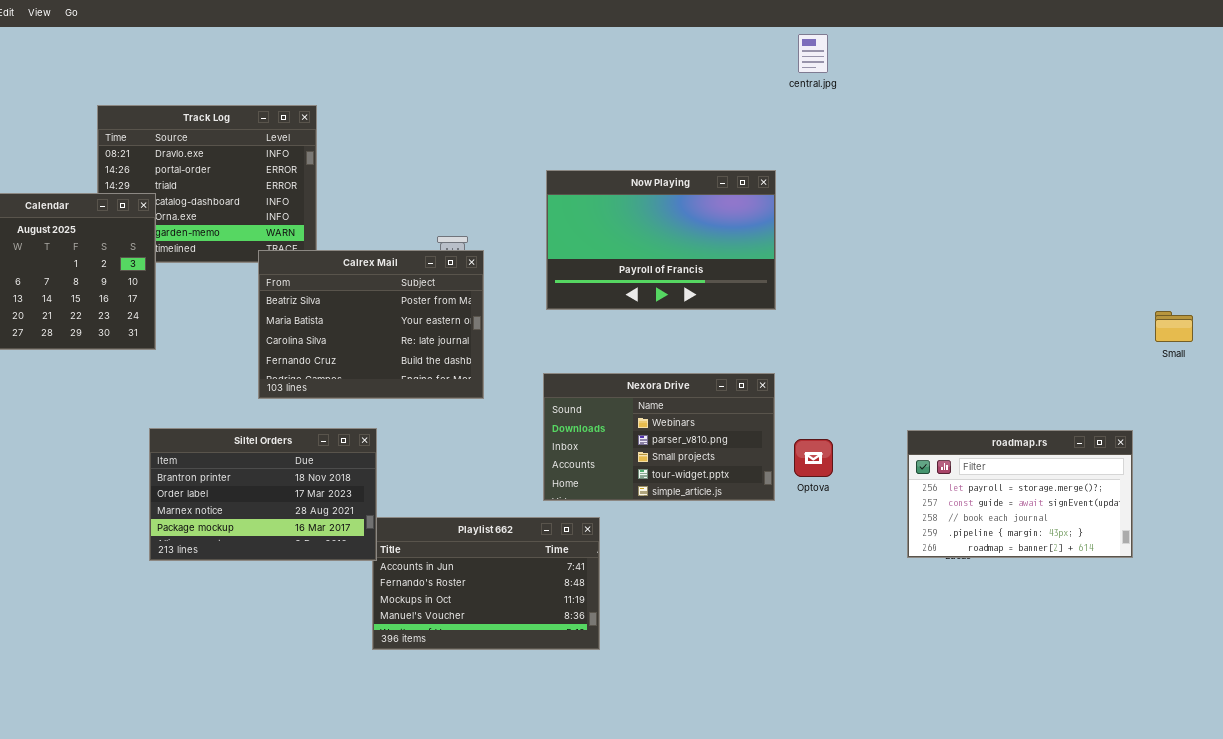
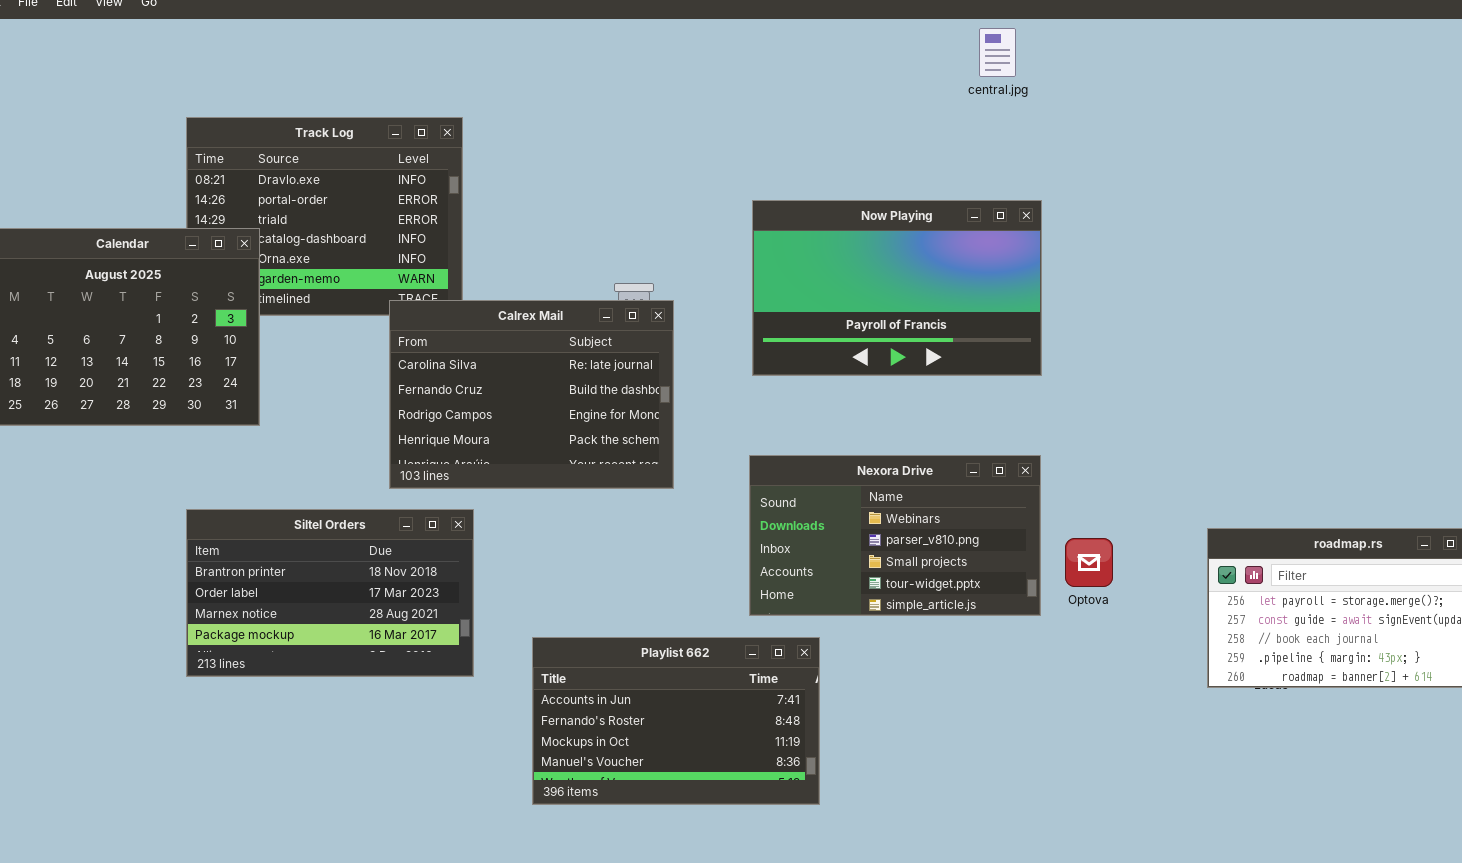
central.jpg: [798,34,828,73] -> [979,28,1016,77], moved
Calrex Mail: [258,250,484,399] -> [389,300,674,489], scrolled down 2 rows
Siltel Orders: [149,428,377,561] -> [186,509,474,677], moved

